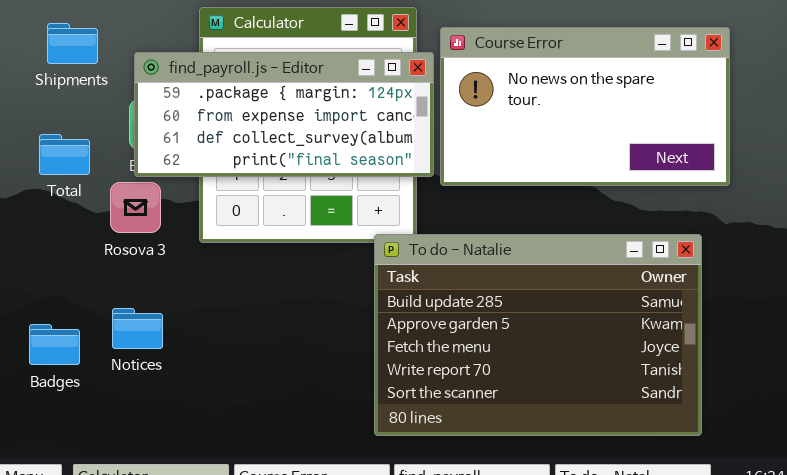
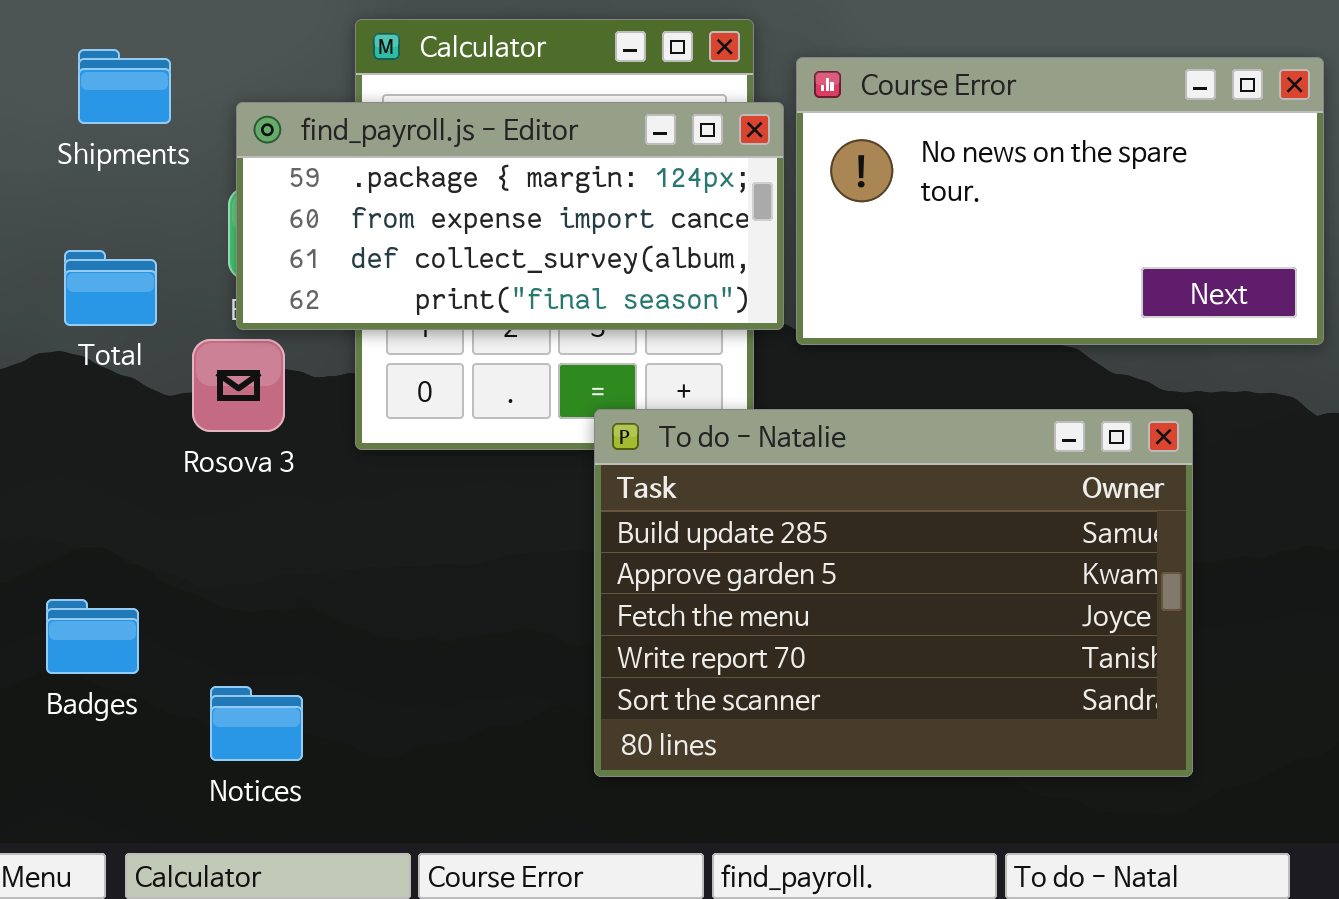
To do - Natalie: [374,234,702,436] -> [594,409,1193,777], moved
Notices: [112,308,163,349] -> [210,686,303,761], moved

